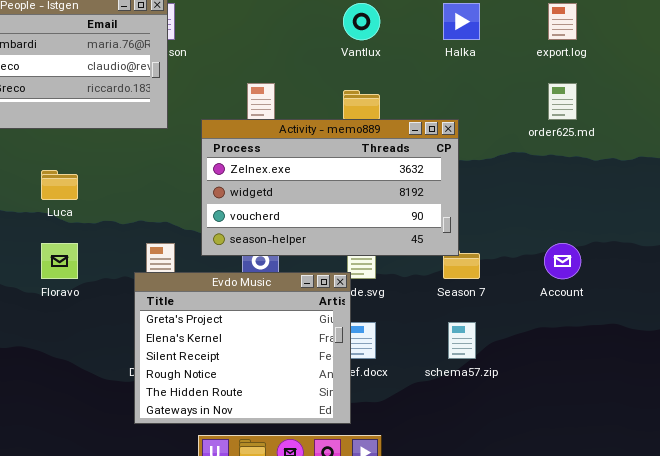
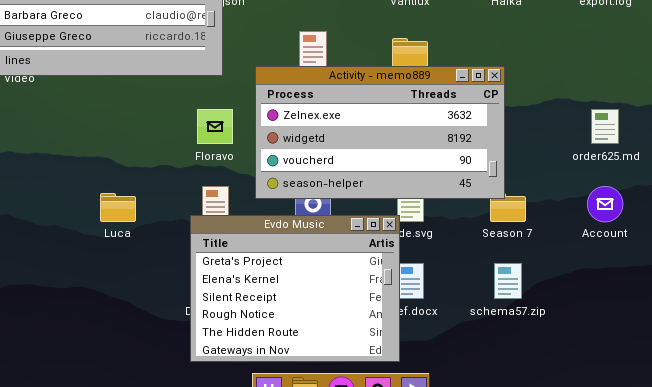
order625.md: [548,83,577,120] -> [591,109,619,144], moved
Luca: [41,170,78,200] -> [100,193,136,222], moved
Floravo: [41,243,78,279] -> [197,109,233,144], moved

